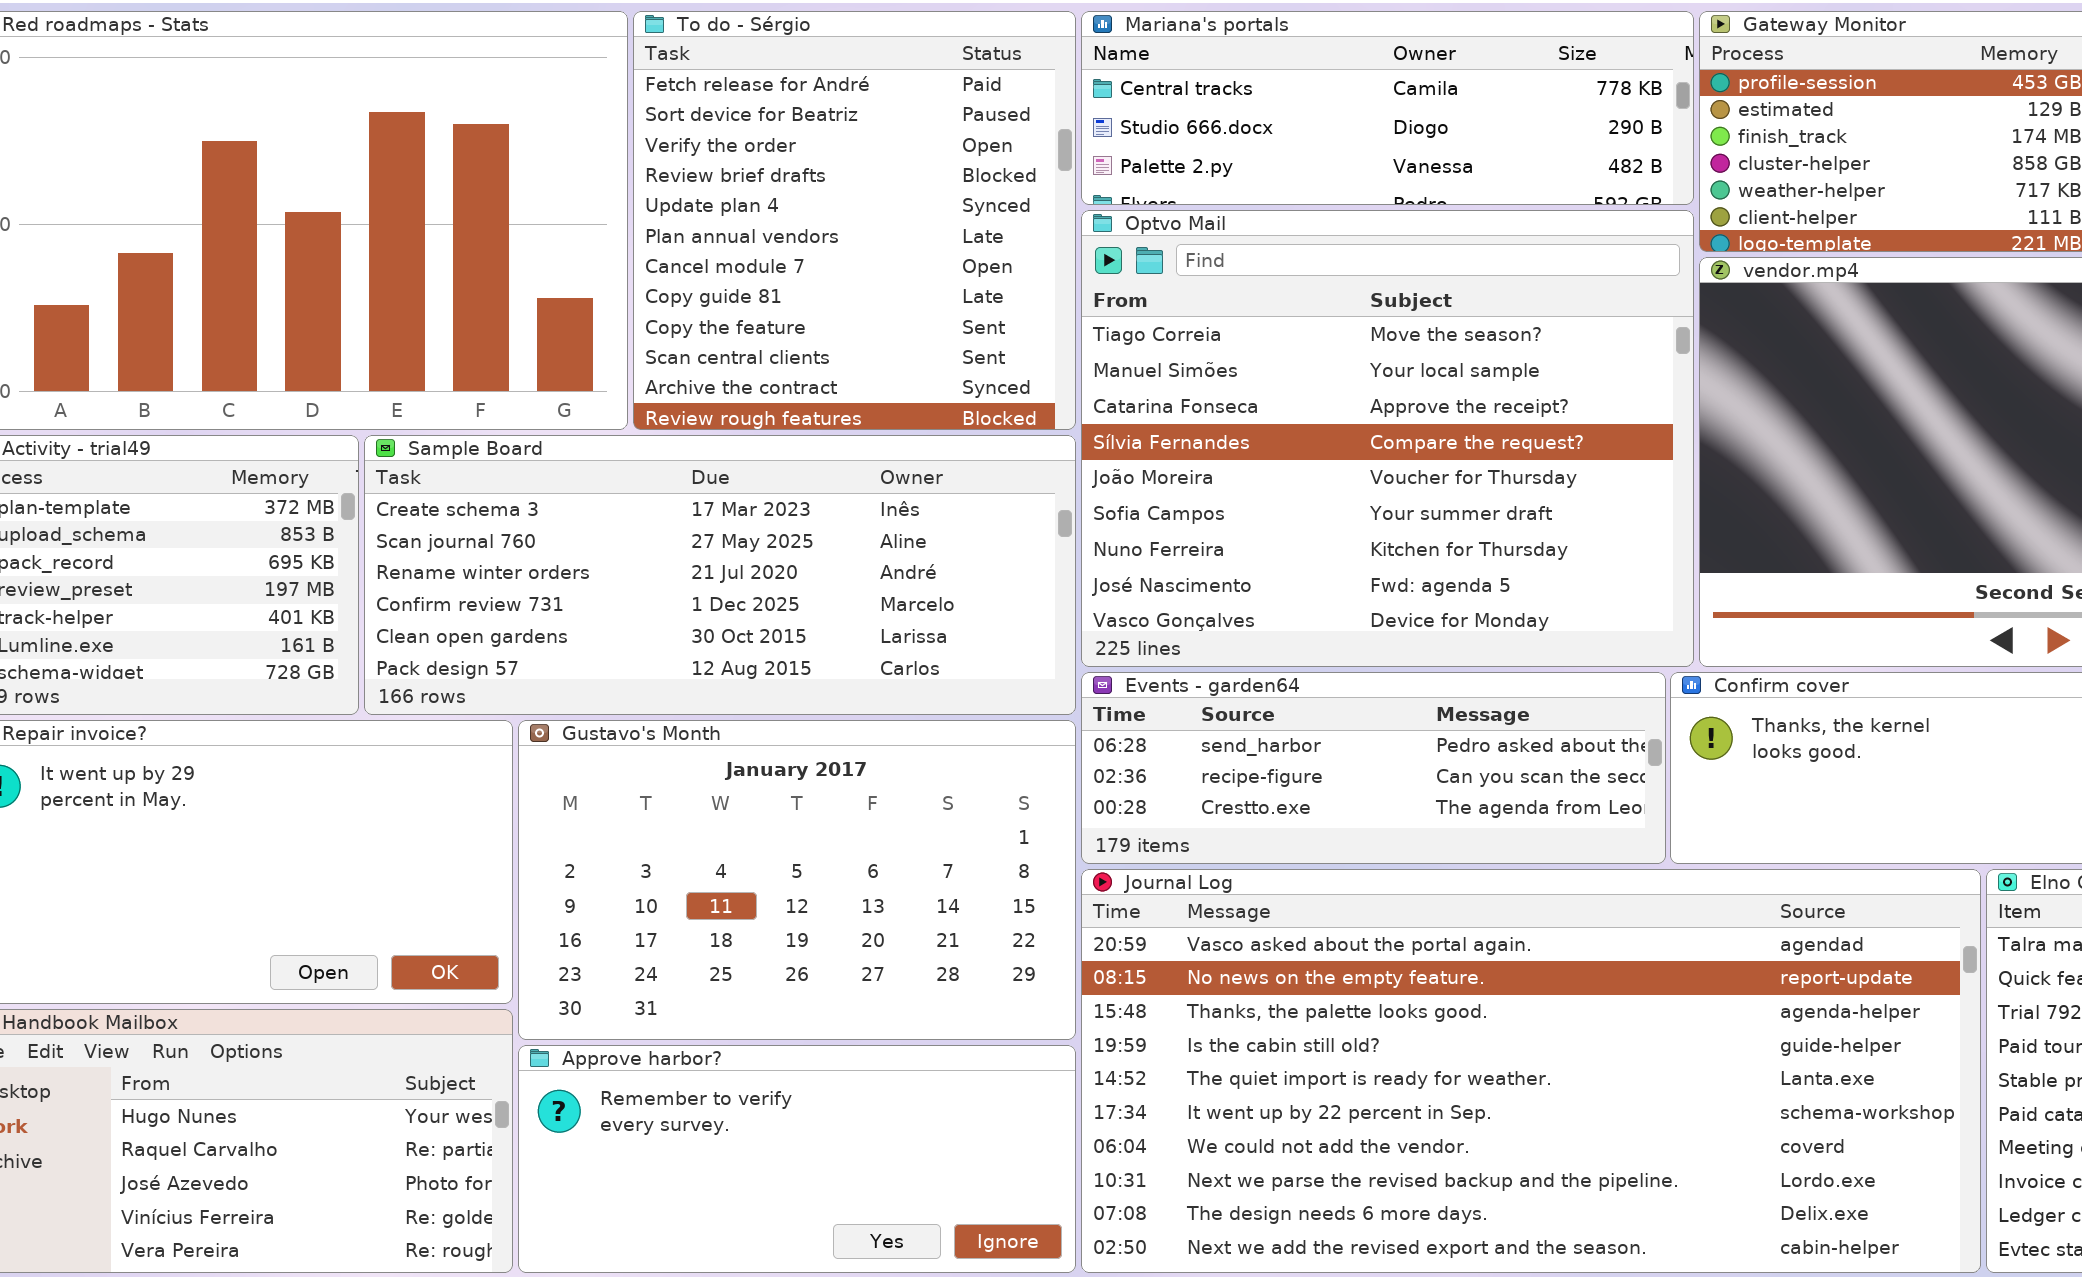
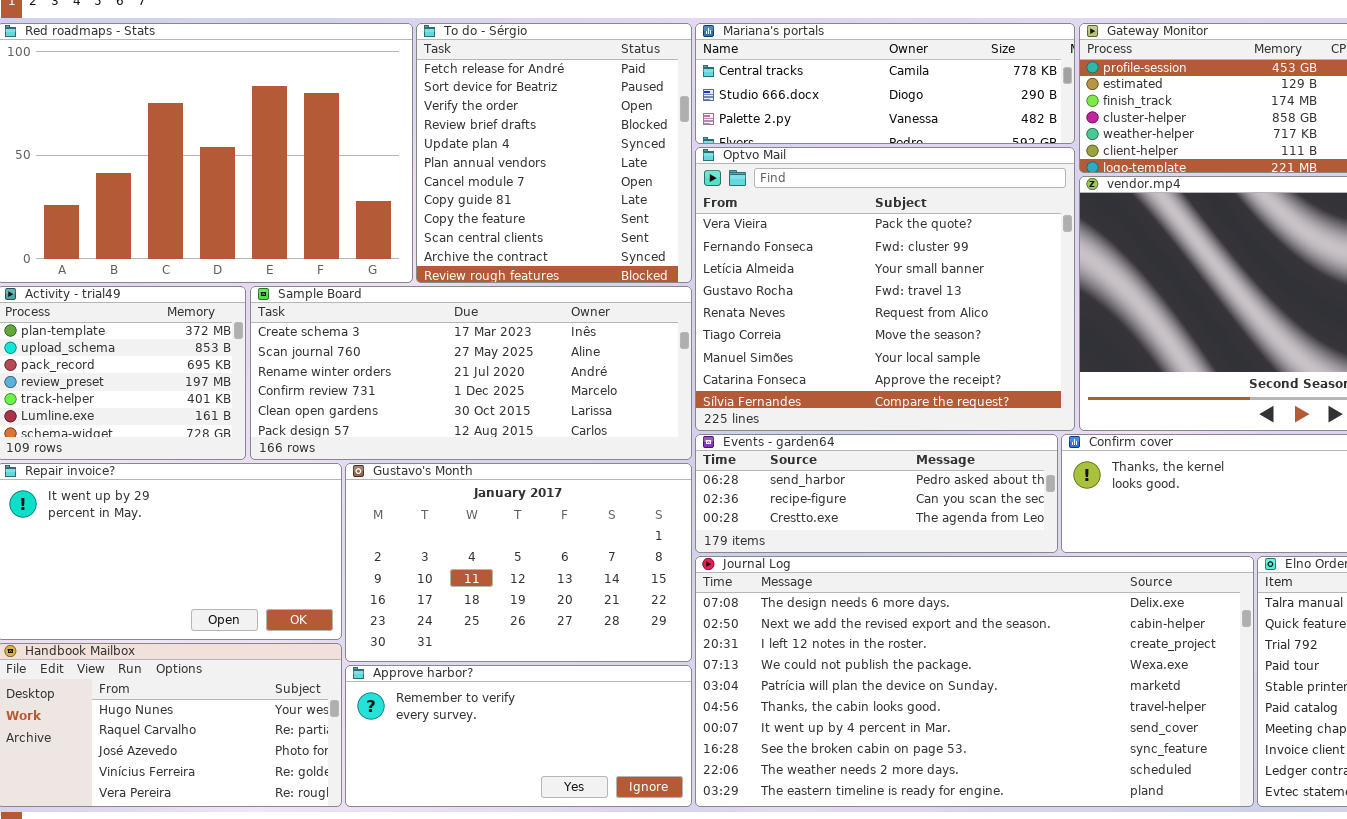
Optvo Mail: [1081,210,1694,667] -> [695,147,1075,431], scrolled up 5 rows
Journal Log: [1081,869,1981,1273] -> [695,556,1254,807], scrolled down 8 rows

